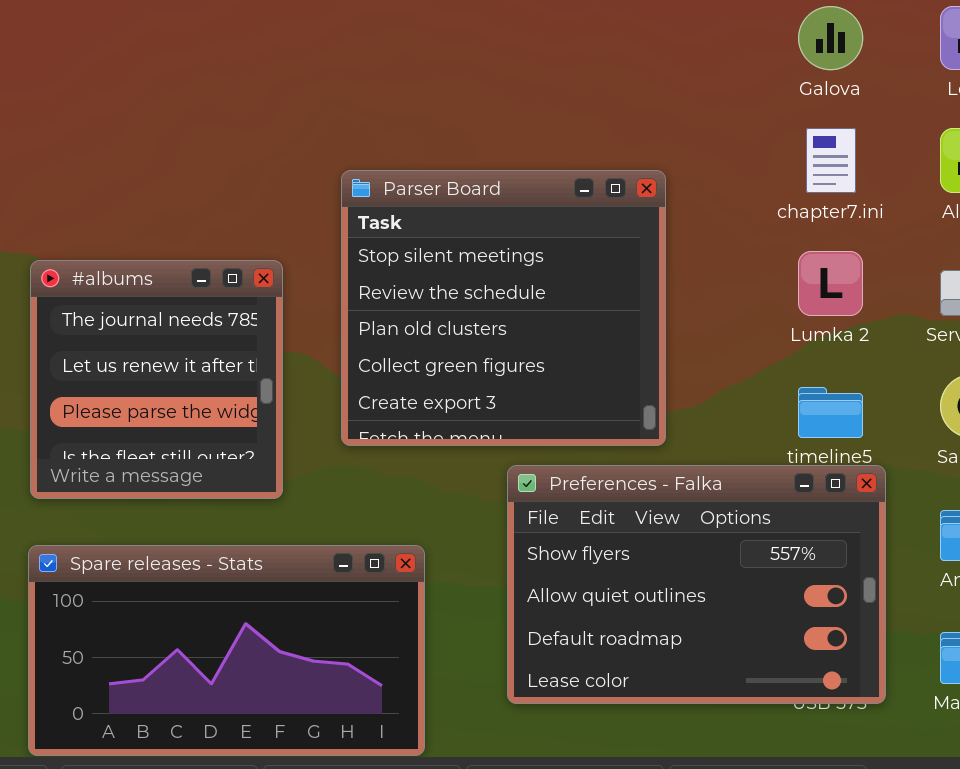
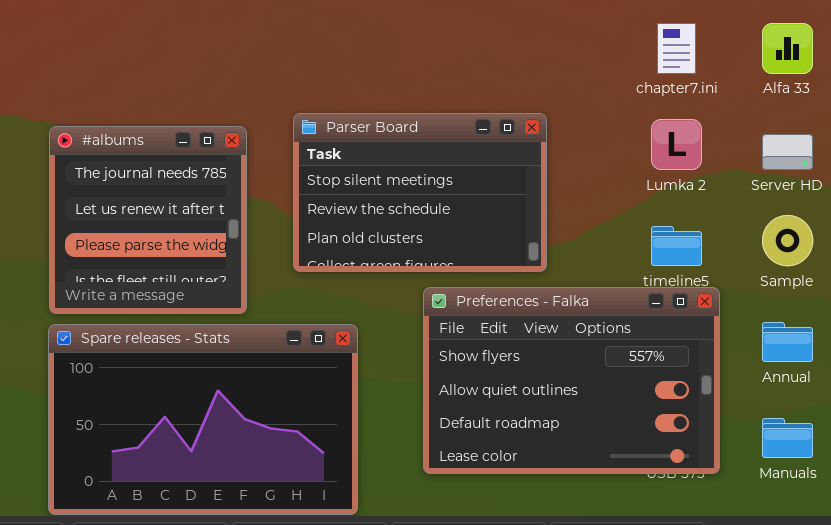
Parser Board: [341,170,666,446] -> [293,113,547,272], resized
Spare releases - Stats: [28,545,425,756] -> [48,324,358,515], resized

